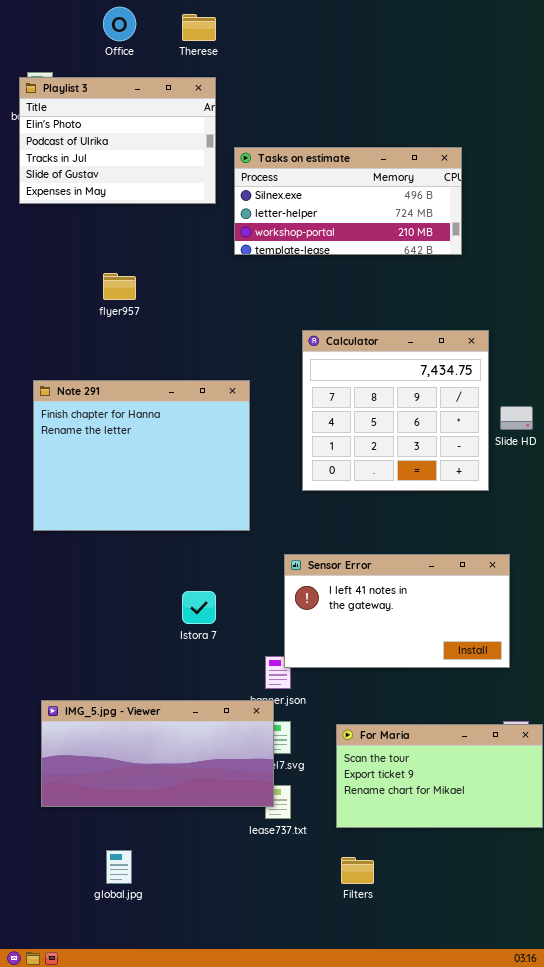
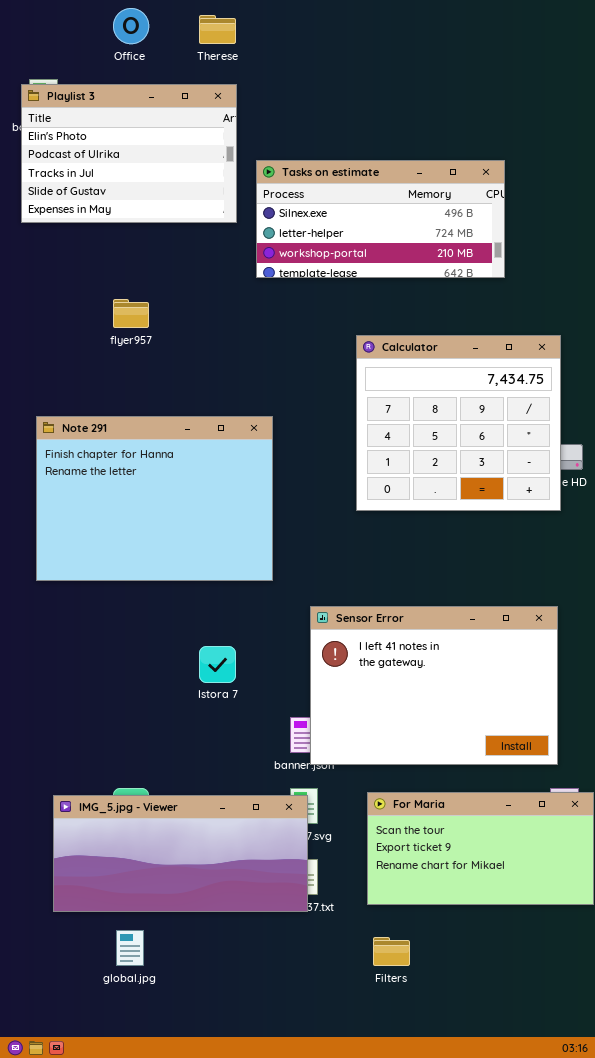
Calculator: [302,330,489,491] -> [356,335,561,511], moved
Sensor Error: [284,554,510,668] -> [310,606,558,765], resized
IMG_5.jpg - Viewer: [41,700,274,807] -> [53,795,308,912], moved

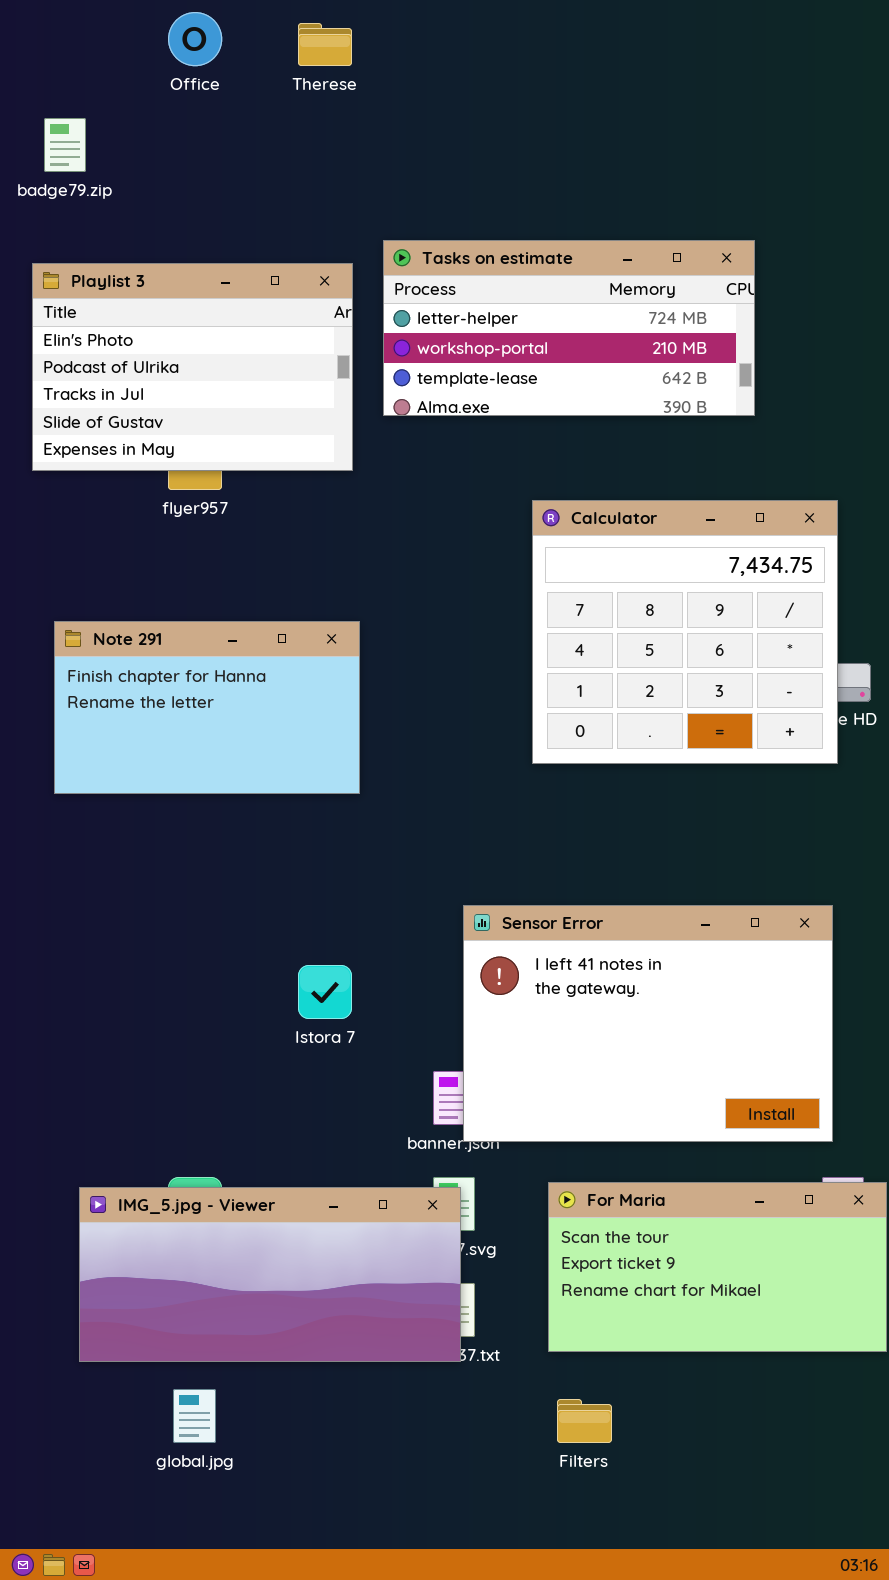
Playlist 3: [21,84,237,223] -> [32,263,353,471], moved
Tasks on estimate: [256,160,505,278] -> [383,240,755,416], scrolled down 1 row
Note 291: [36,416,273,581] -> [54,621,360,794], resized

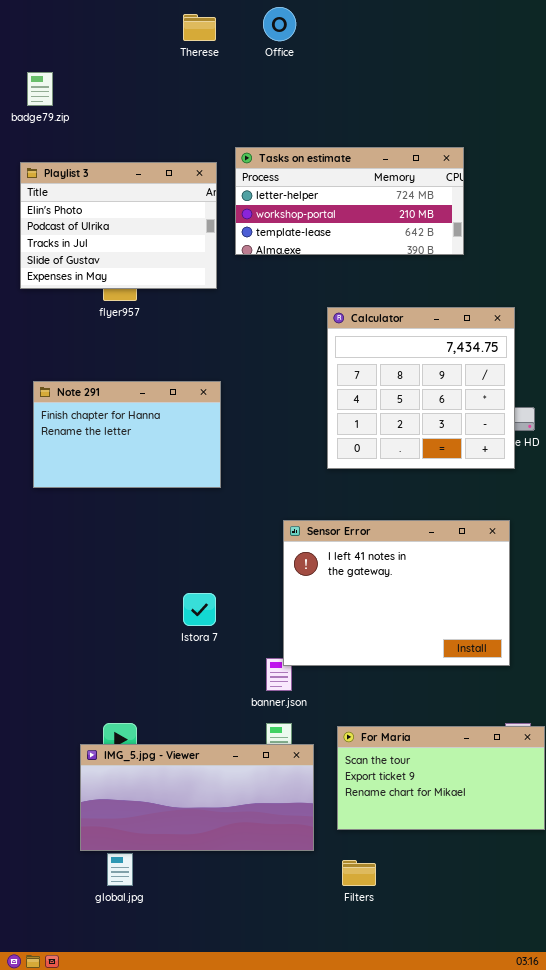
Office: [168,12,222,66] -> [263,7,296,41], moved
Sensor Error: [463,905,833,1142] -> [283,520,510,666], moved
IMG_5.jpg - Viewer: [79,1187,461,1362] -> [80,744,314,851], moved

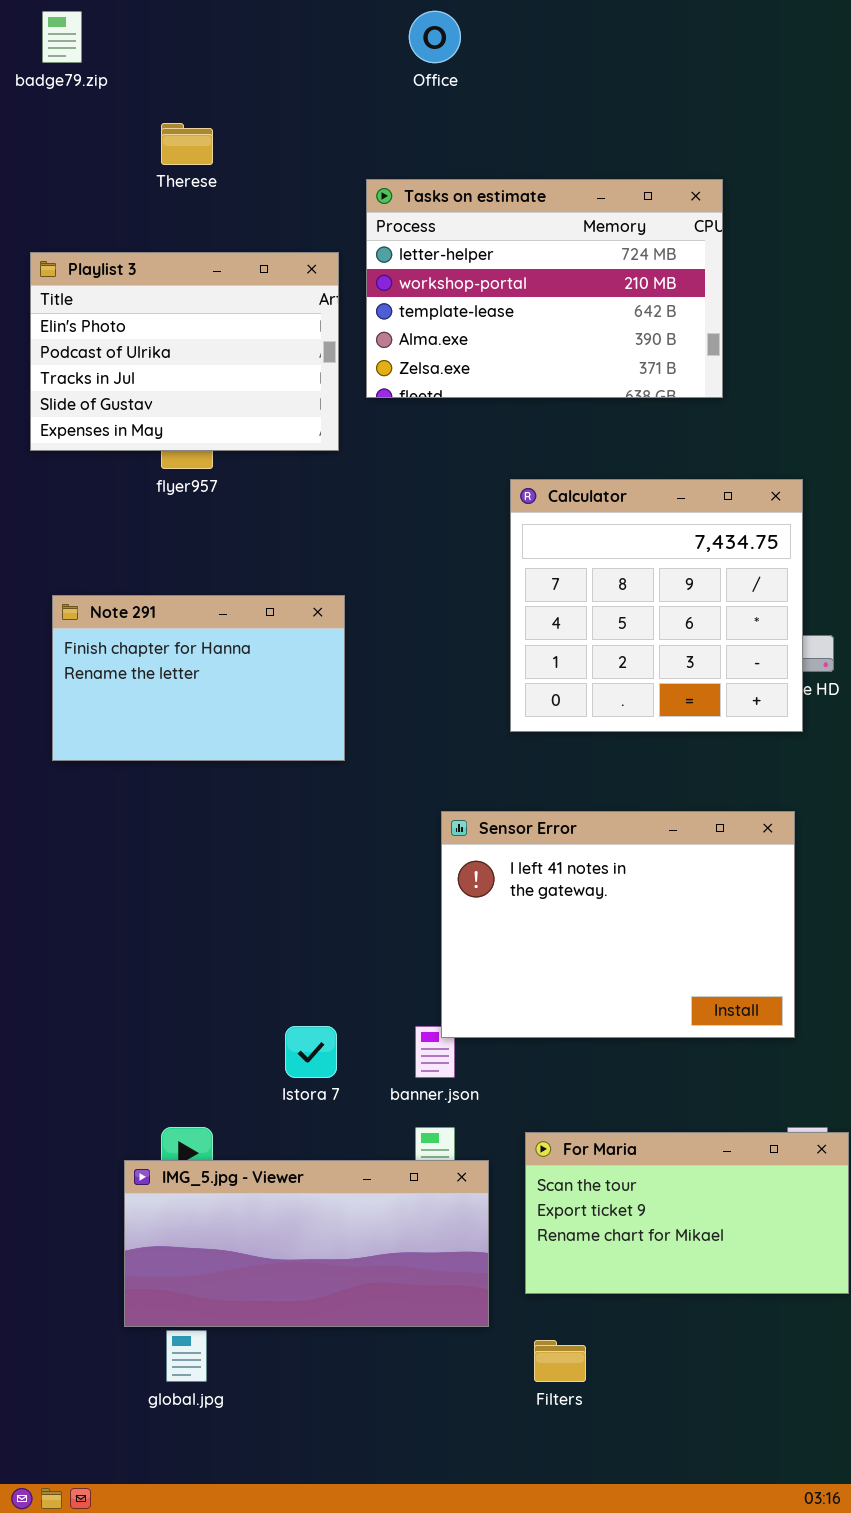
Therese: [183,14,216,41] -> [161,123,213,165], moved
badge79.zip: [27,72,53,106] -> [42,11,82,63], moved
Tasks on estimate: [235,147,464,255] -> [366,179,723,398], resized
Istora 7: [183,593,216,626] -> [285,1026,337,1078], moved

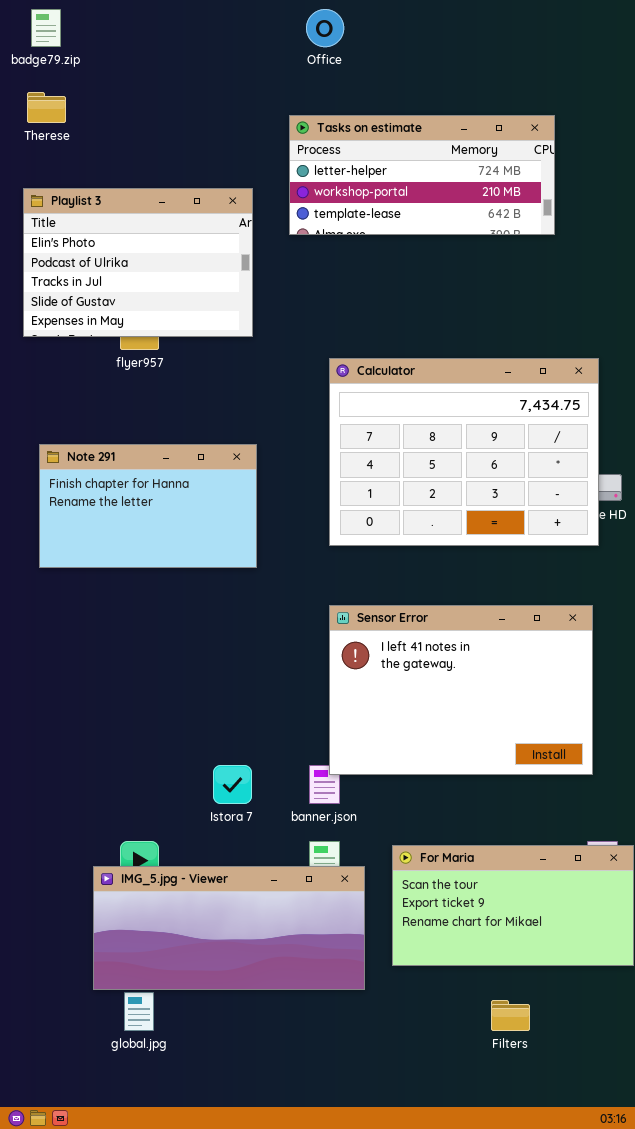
Therese: [161,123,213,165] -> [27,92,66,123], moved
Tasks on estimate: [366,179,723,398] -> [289,115,555,235], moved, resized
Calculator: [510,479,803,732] -> [329,358,599,546], resized
Filters: [534,1340,586,1382] -> [491,1000,530,1031], moved

